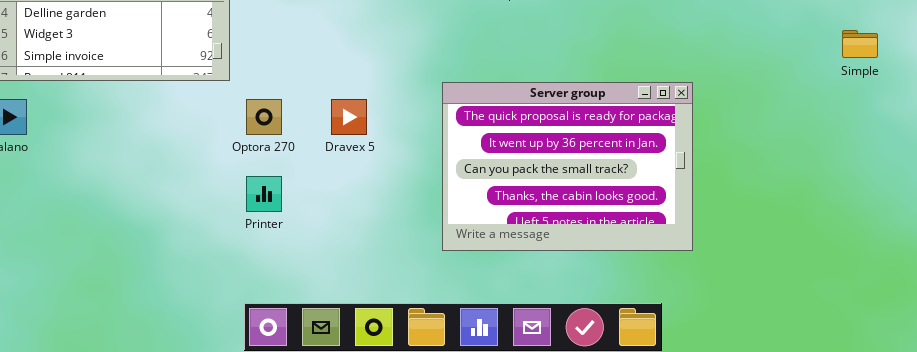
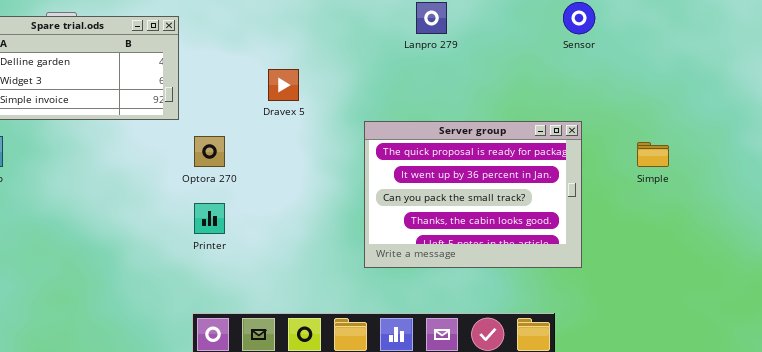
Simple: [842,30,878,58] -> [637,142,669,167], moved
Dravex 5: [331,99,367,135] -> [268,69,299,101], moved

